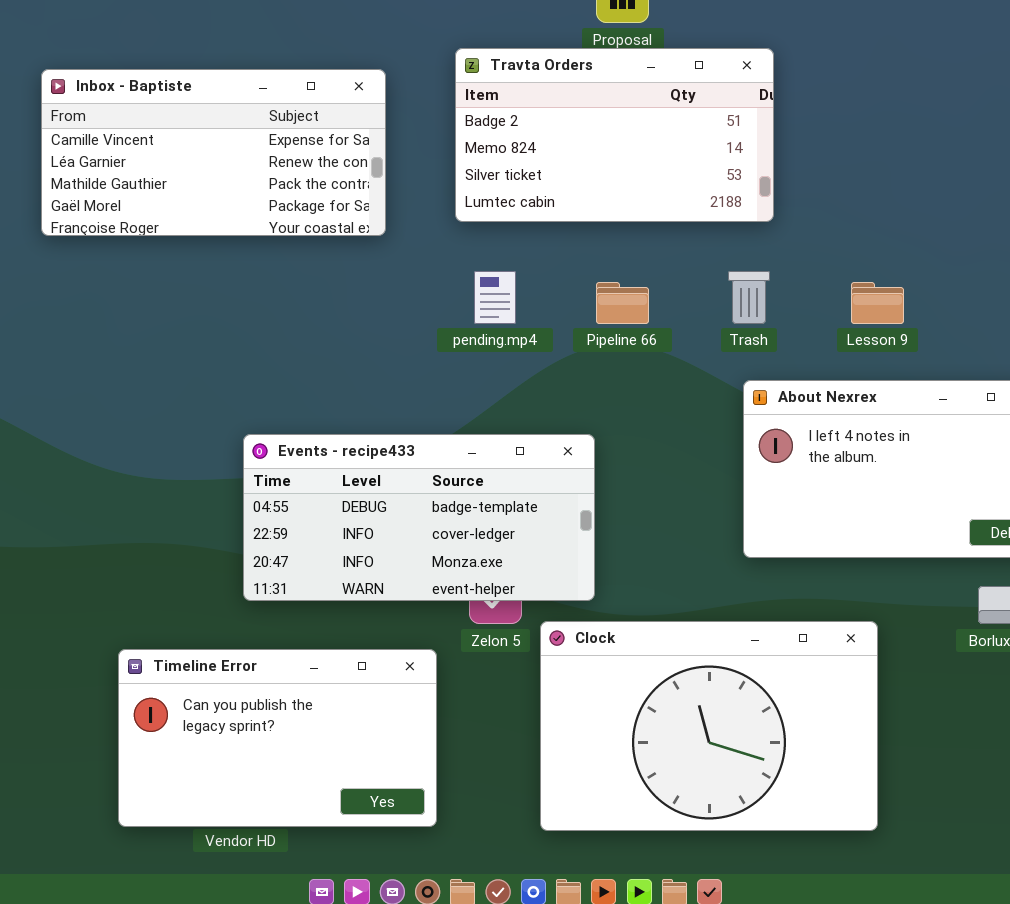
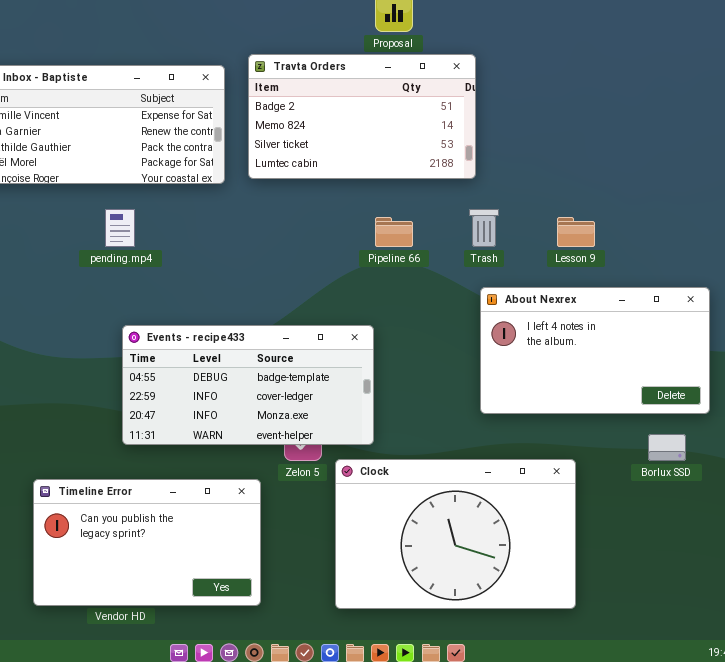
Travta Orders: [455,48,774,222] -> [248,54,476,179], moved
pending.mp4: [474,271,516,324] -> [105,209,135,247], moved

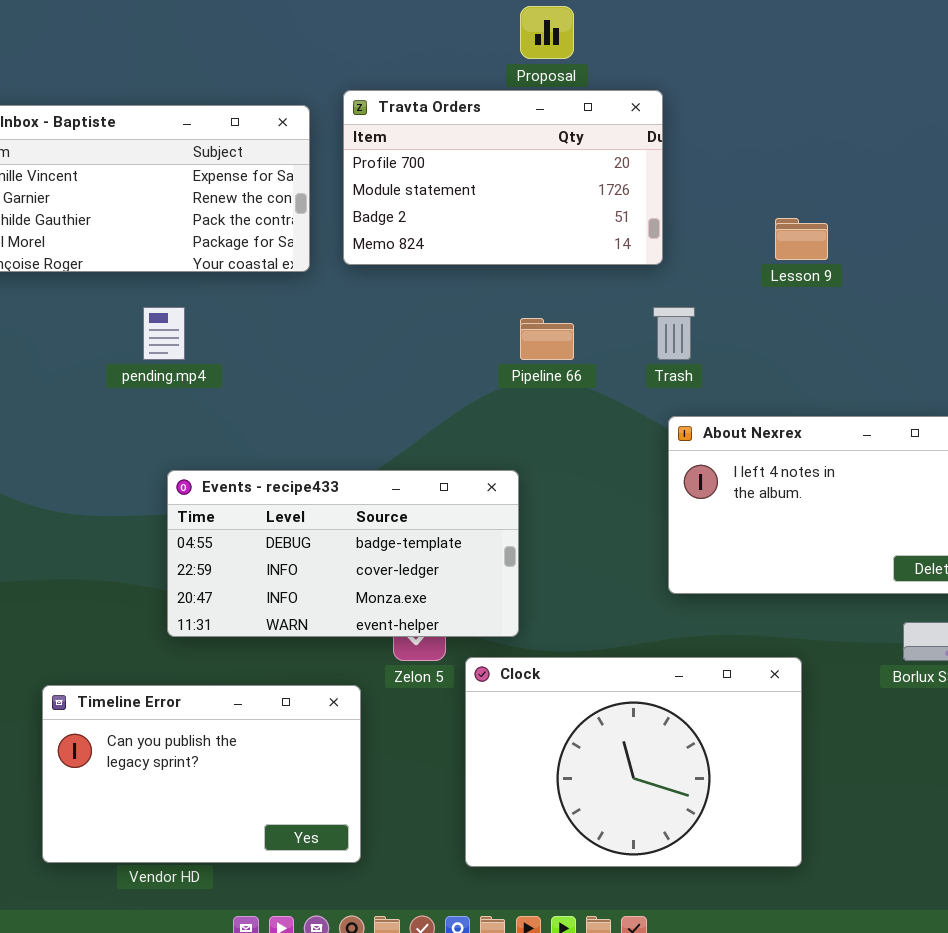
Travta Orders: [248,54,476,179] -> [343,90,663,265], scrolled up 2 rows
Lesson 9: [557,217,595,247] -> [775,218,828,260], moved

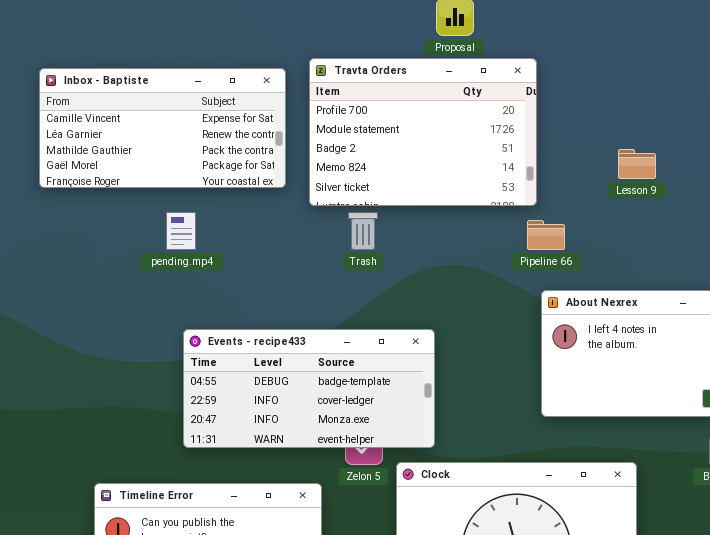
Travta Orders: [343,90,663,265] -> [309,58,537,206], resized
Trash: [653,307,695,360] -> [348,212,378,250], moved
Pipeline 66: [520,318,574,360] -> [527,220,565,250], moved

